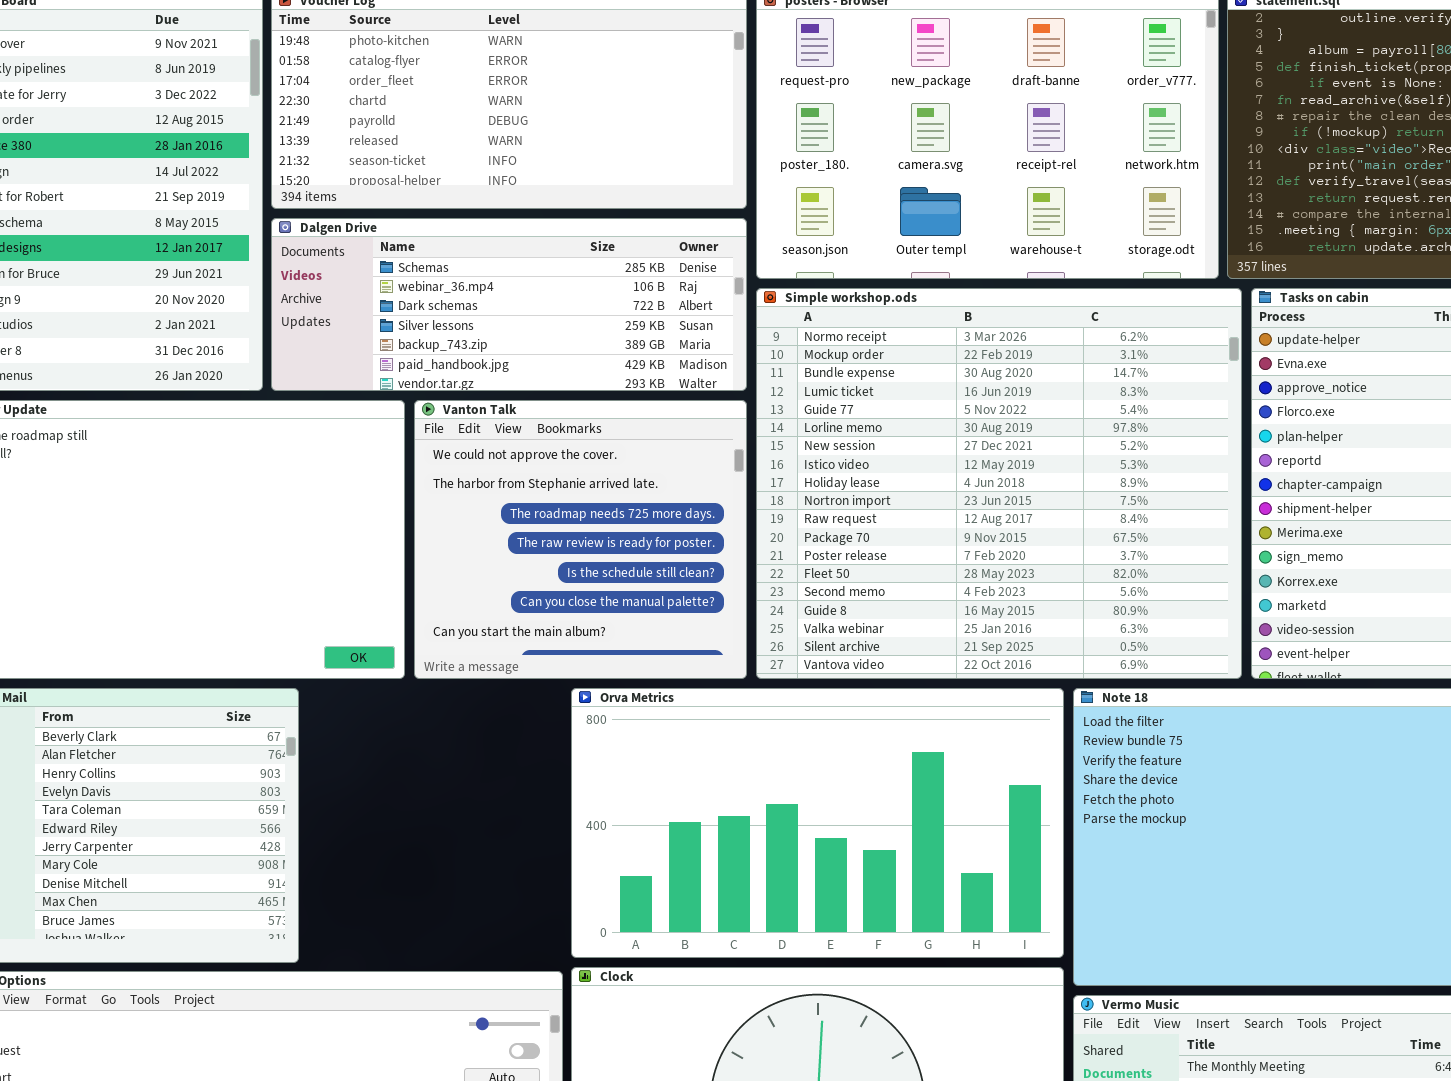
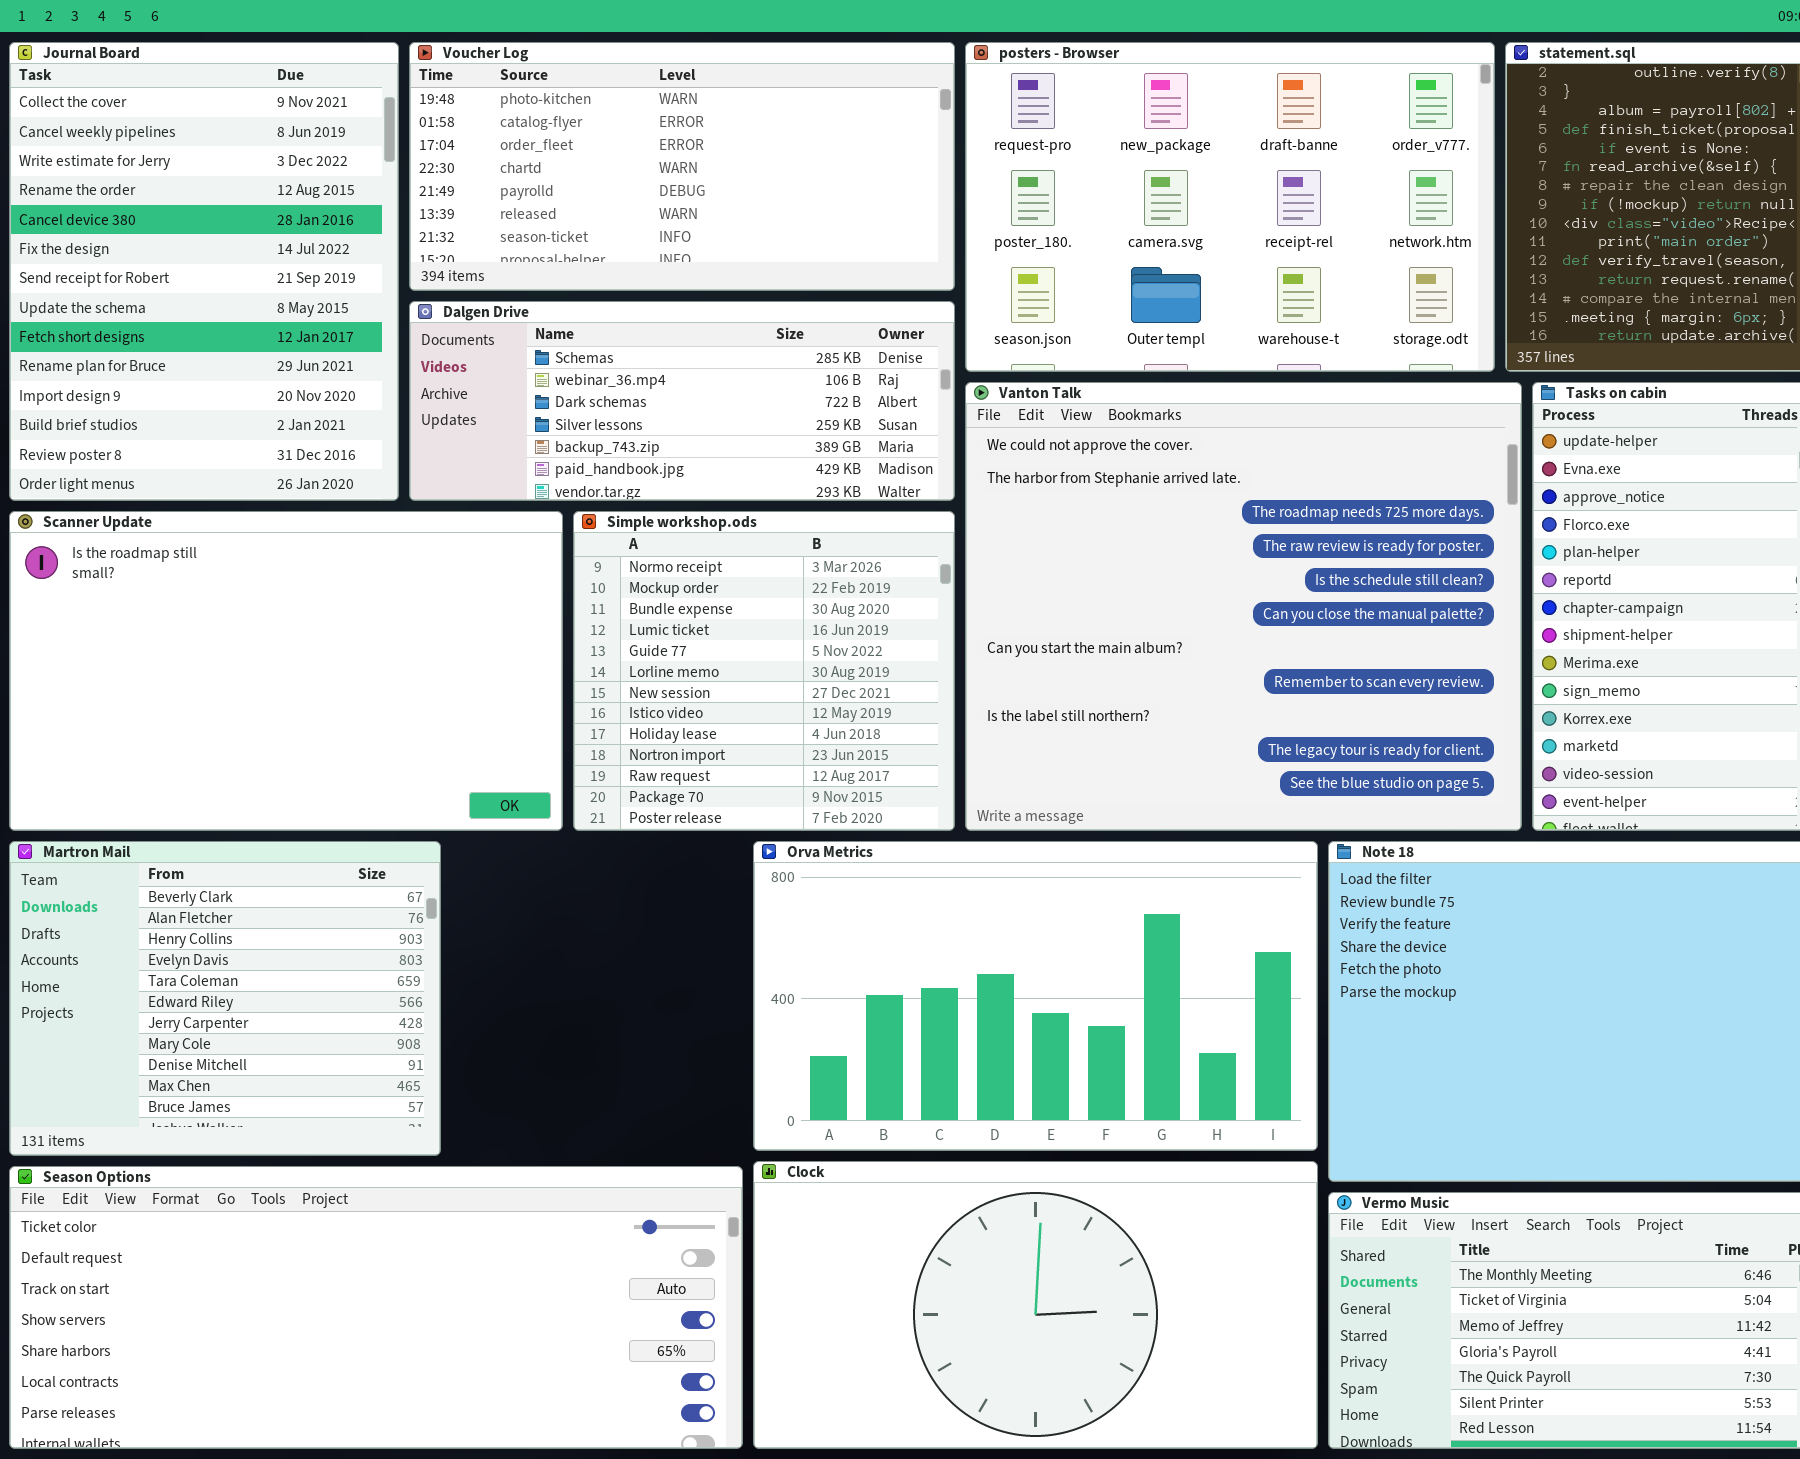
Simple workshop.ods: [756,288,1242,679] -> [573,511,955,831], moved, resized
Vanton Talk: [414,400,747,679] -> [965,382,1522,831], moved, resized

